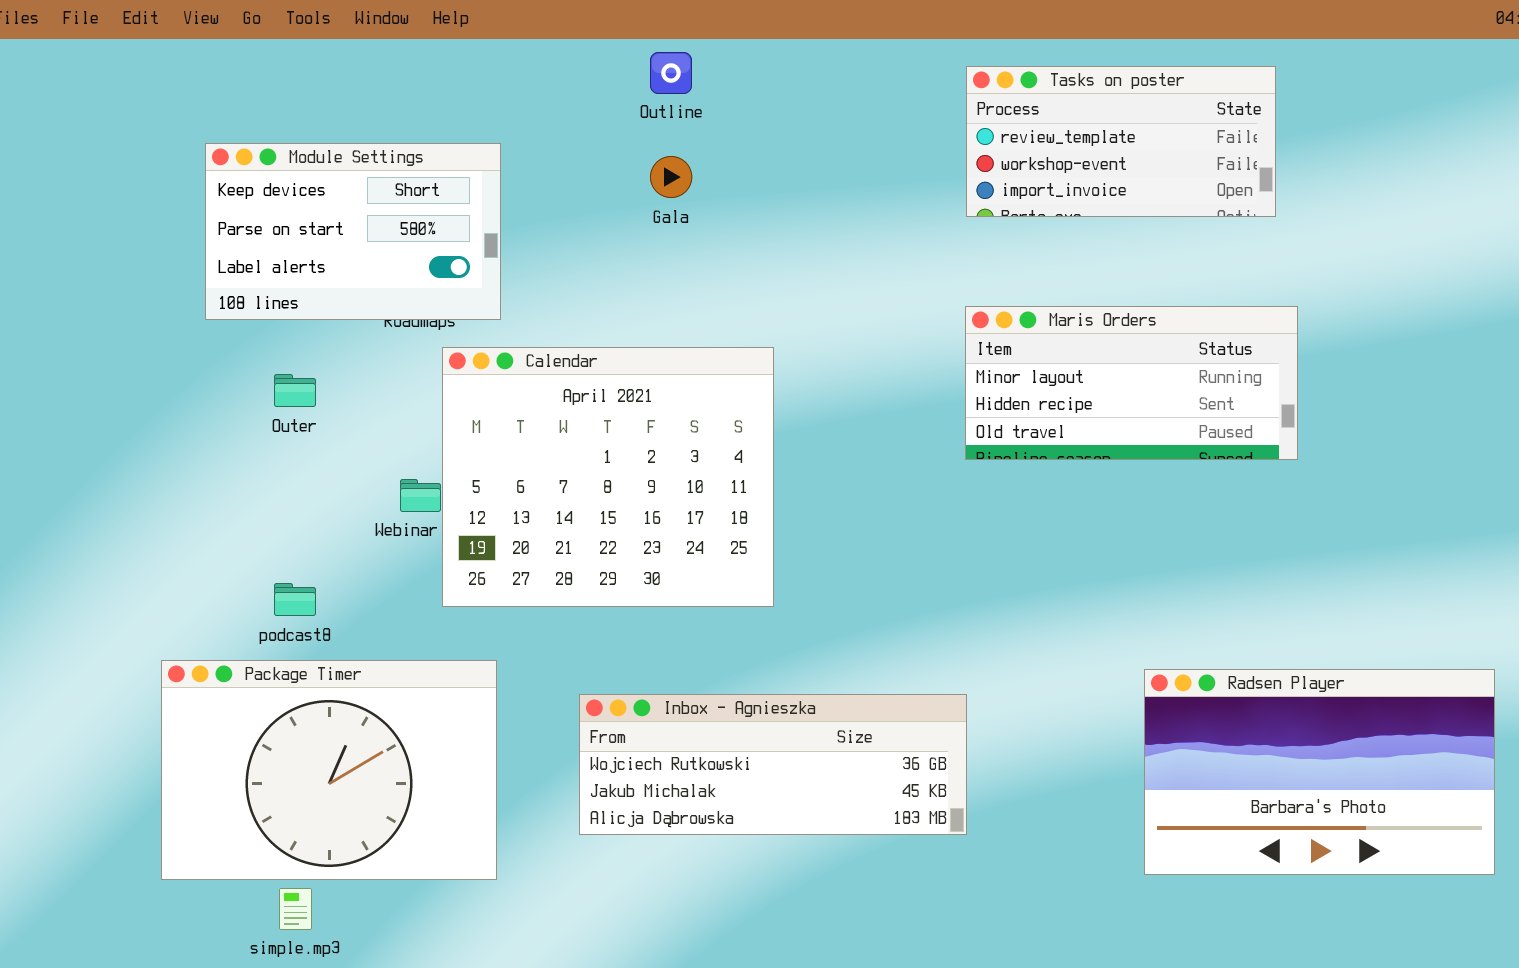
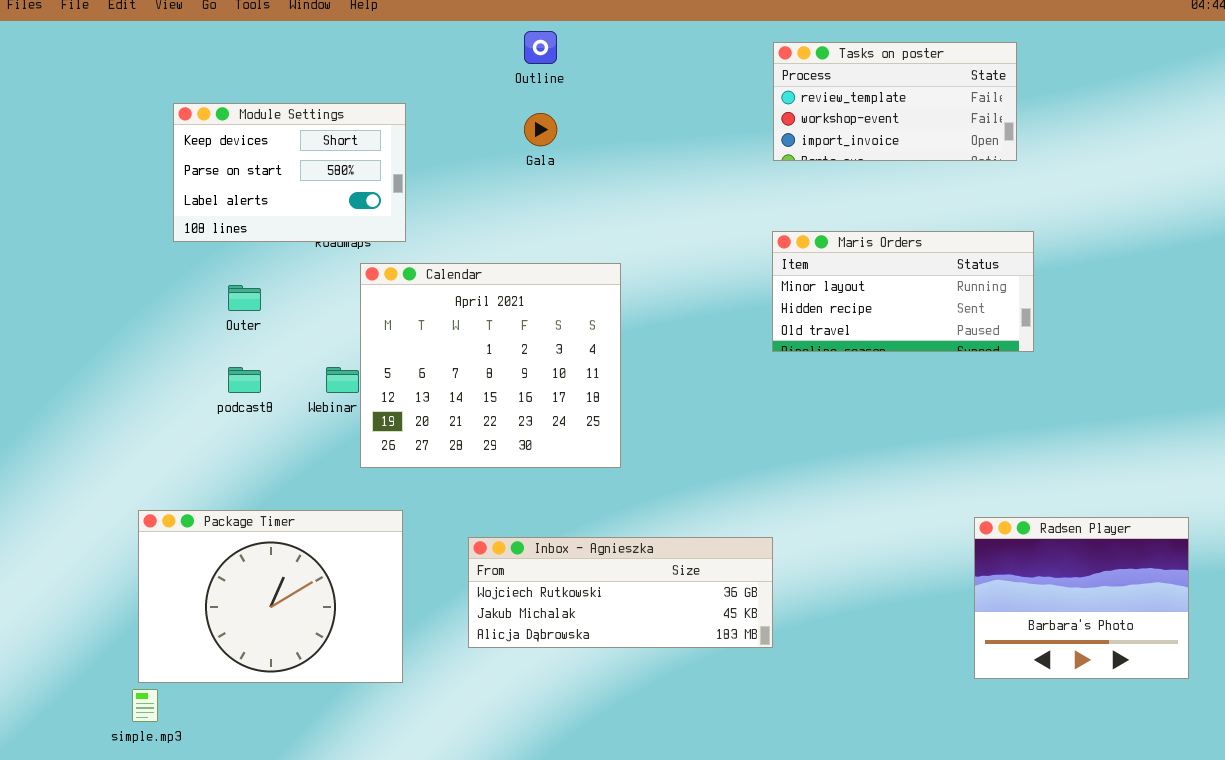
podcast8: [274,583,316,616] -> [228,367,261,393], moved
Radsen Player: [1144,669,1495,875] -> [974,517,1189,679], resized
simple.mp3: [279,888,312,930] -> [132,689,158,722], moved

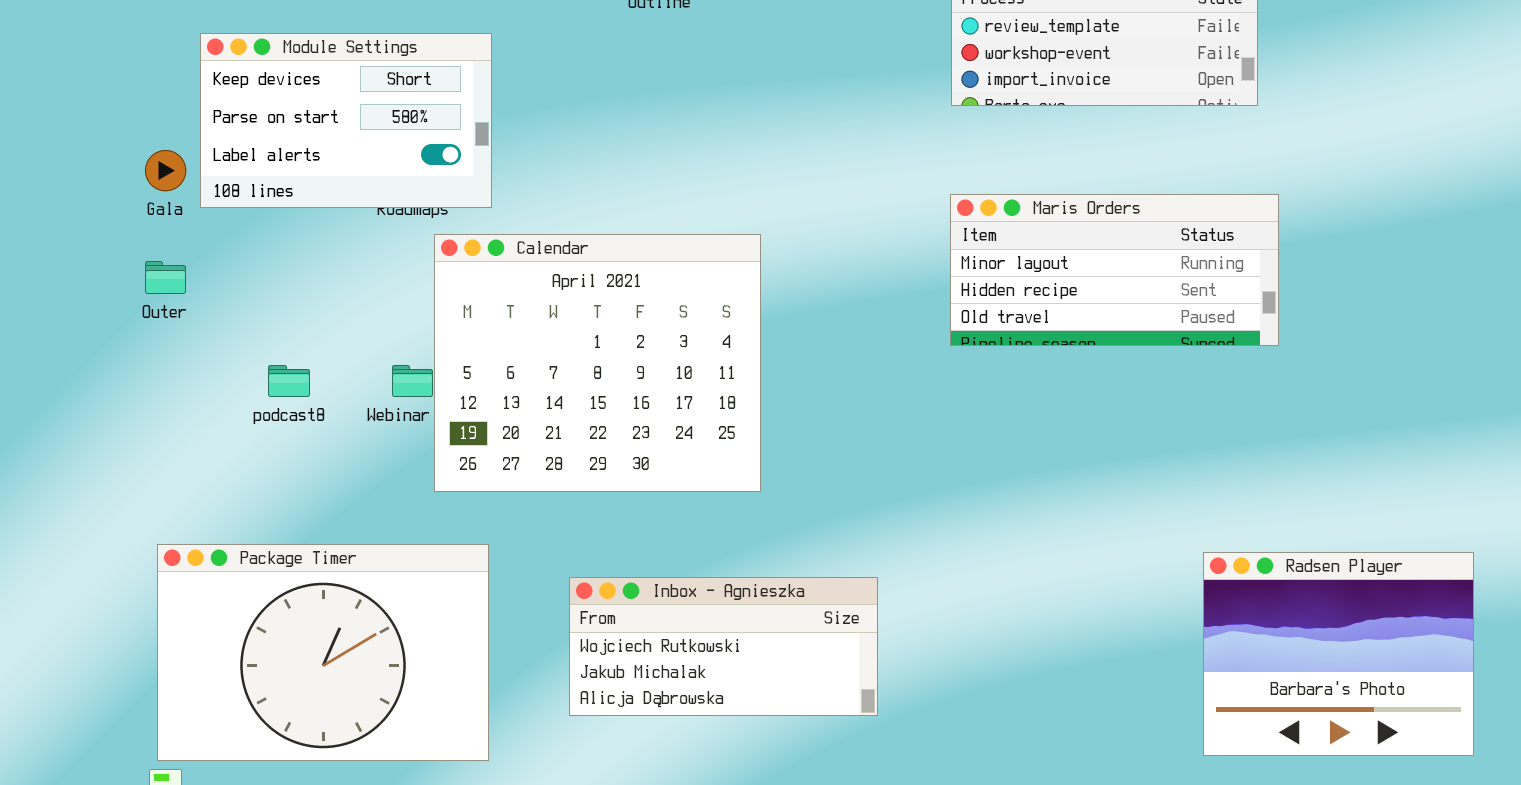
Gala: [524,113,557,146] -> [145,150,186,191], moved
Outer: [228,285,261,311] -> [145,261,186,294], moved
Inbox - Agnieszka: [468,537,773,648] -> [569,577,878,716], resized

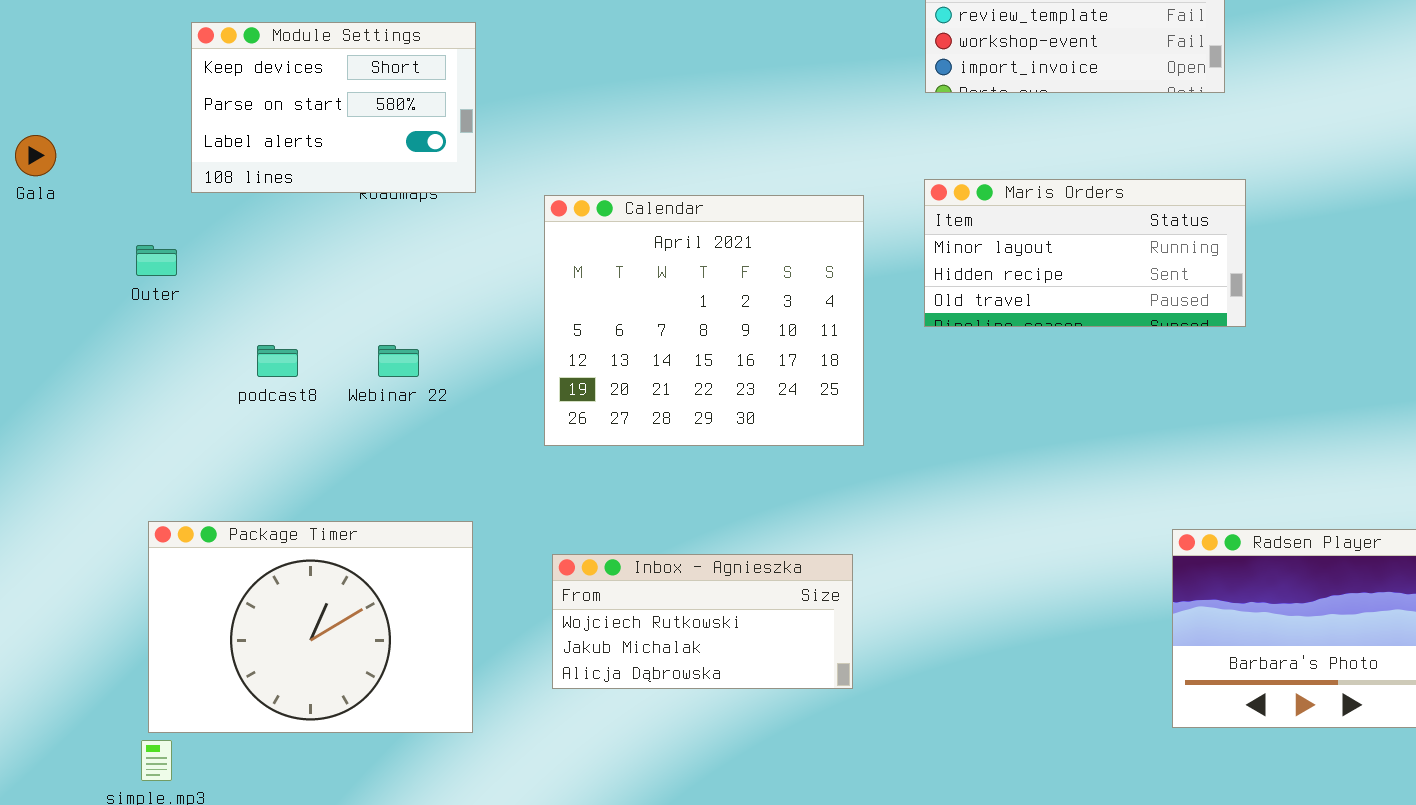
Gala: [145,150,186,191] -> [15,135,56,176], moved
Calendar: [434,234,761,492] -> [544,195,864,446], moved

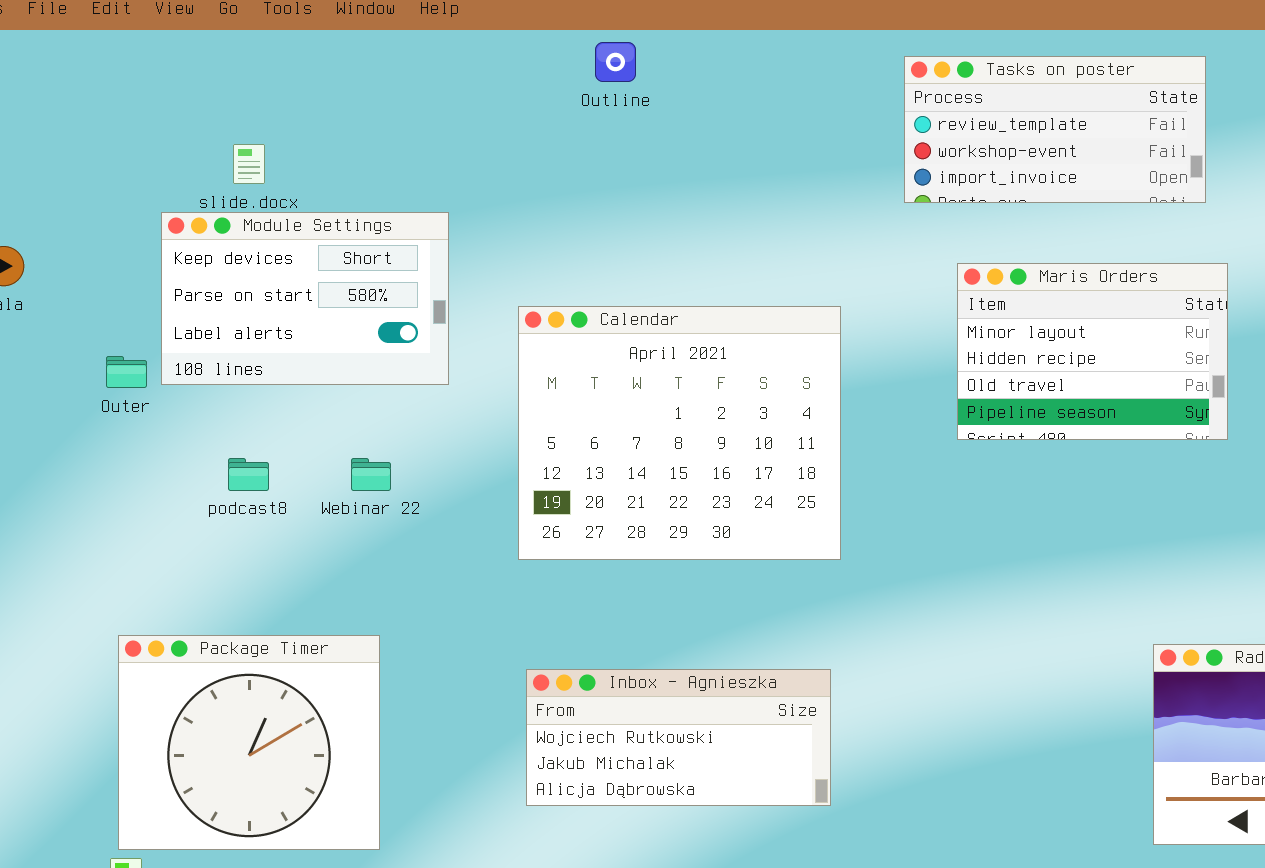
Module Settings: [191,22,476,193] -> [161,212,449,385], moved
Maris Orders: [924,179,1246,327] -> [957,263,1228,440], resized
Package Timer: [148,521,473,733] -> [118,635,380,850], resized

